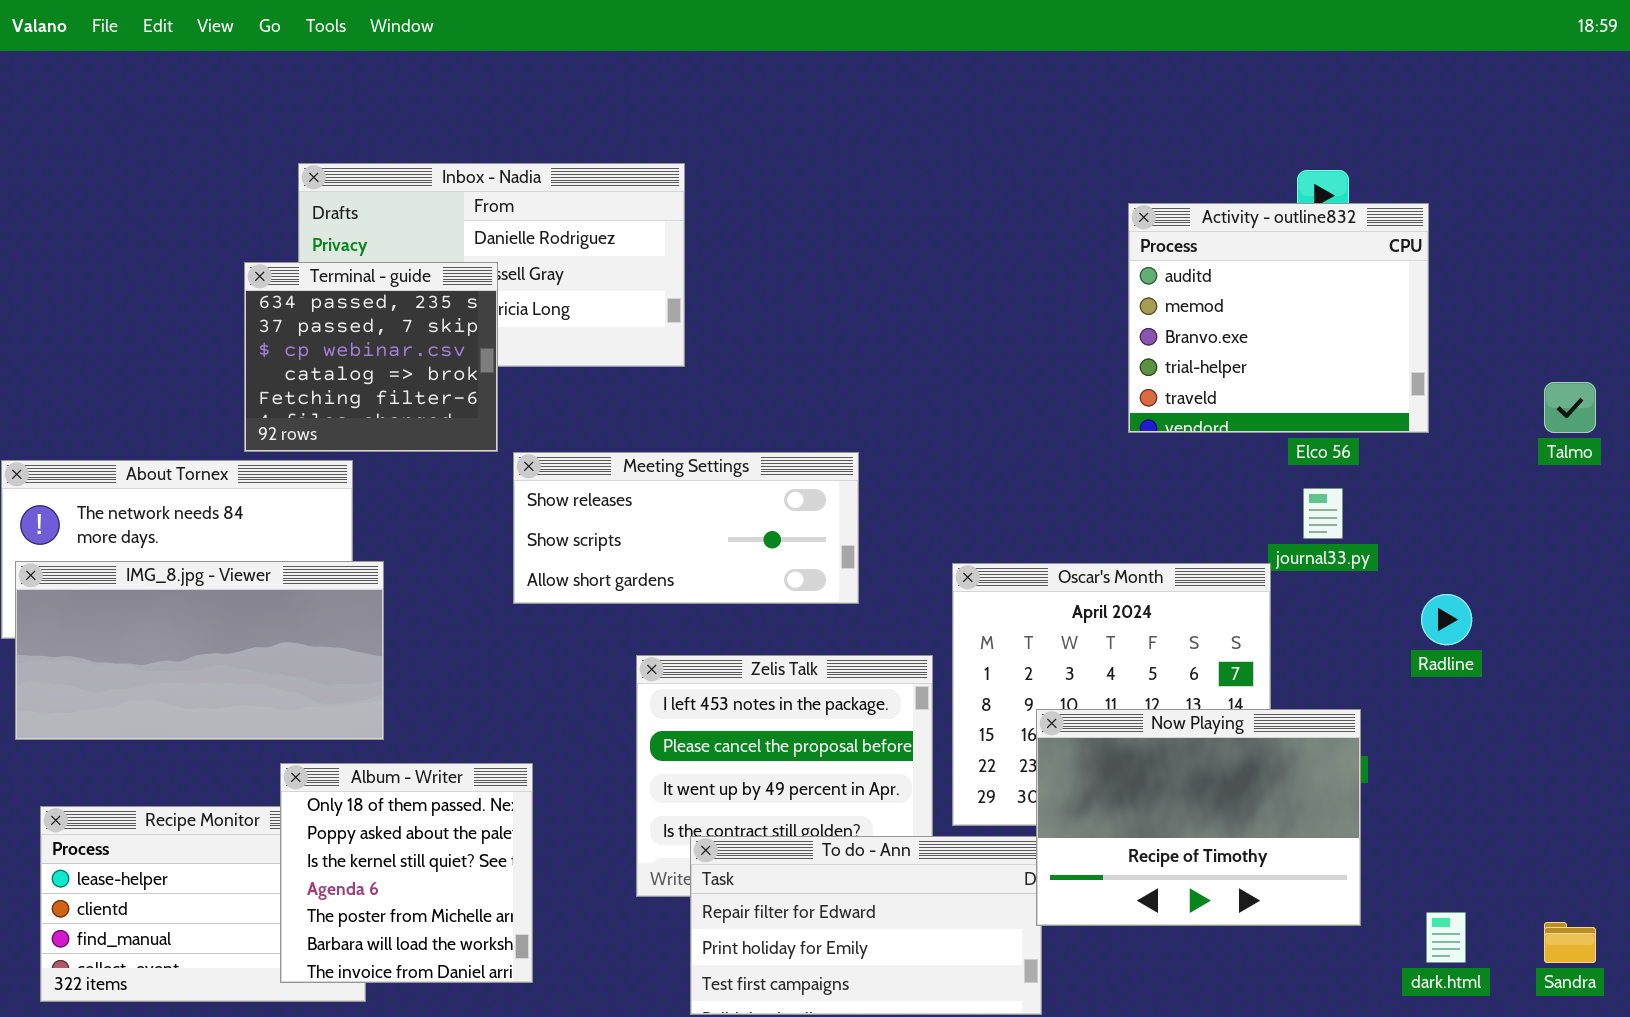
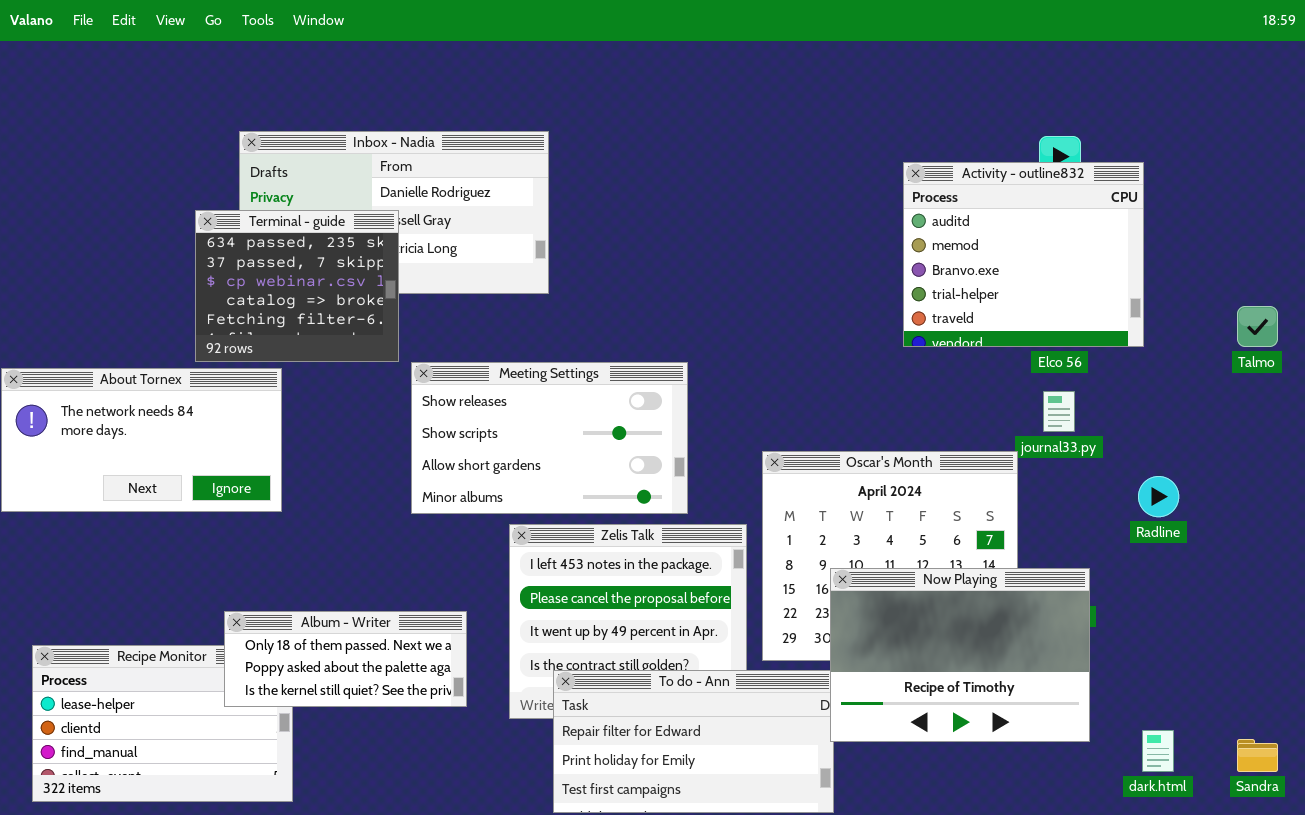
Meeting Settings: [513,452,859,604] -> [411,362,688,514], resized
IMG_8.jpg - Viewer: [15,561,384,740] -> none, closed
Album - Writer: [280,763,533,983] -> [224,611,467,707], resized

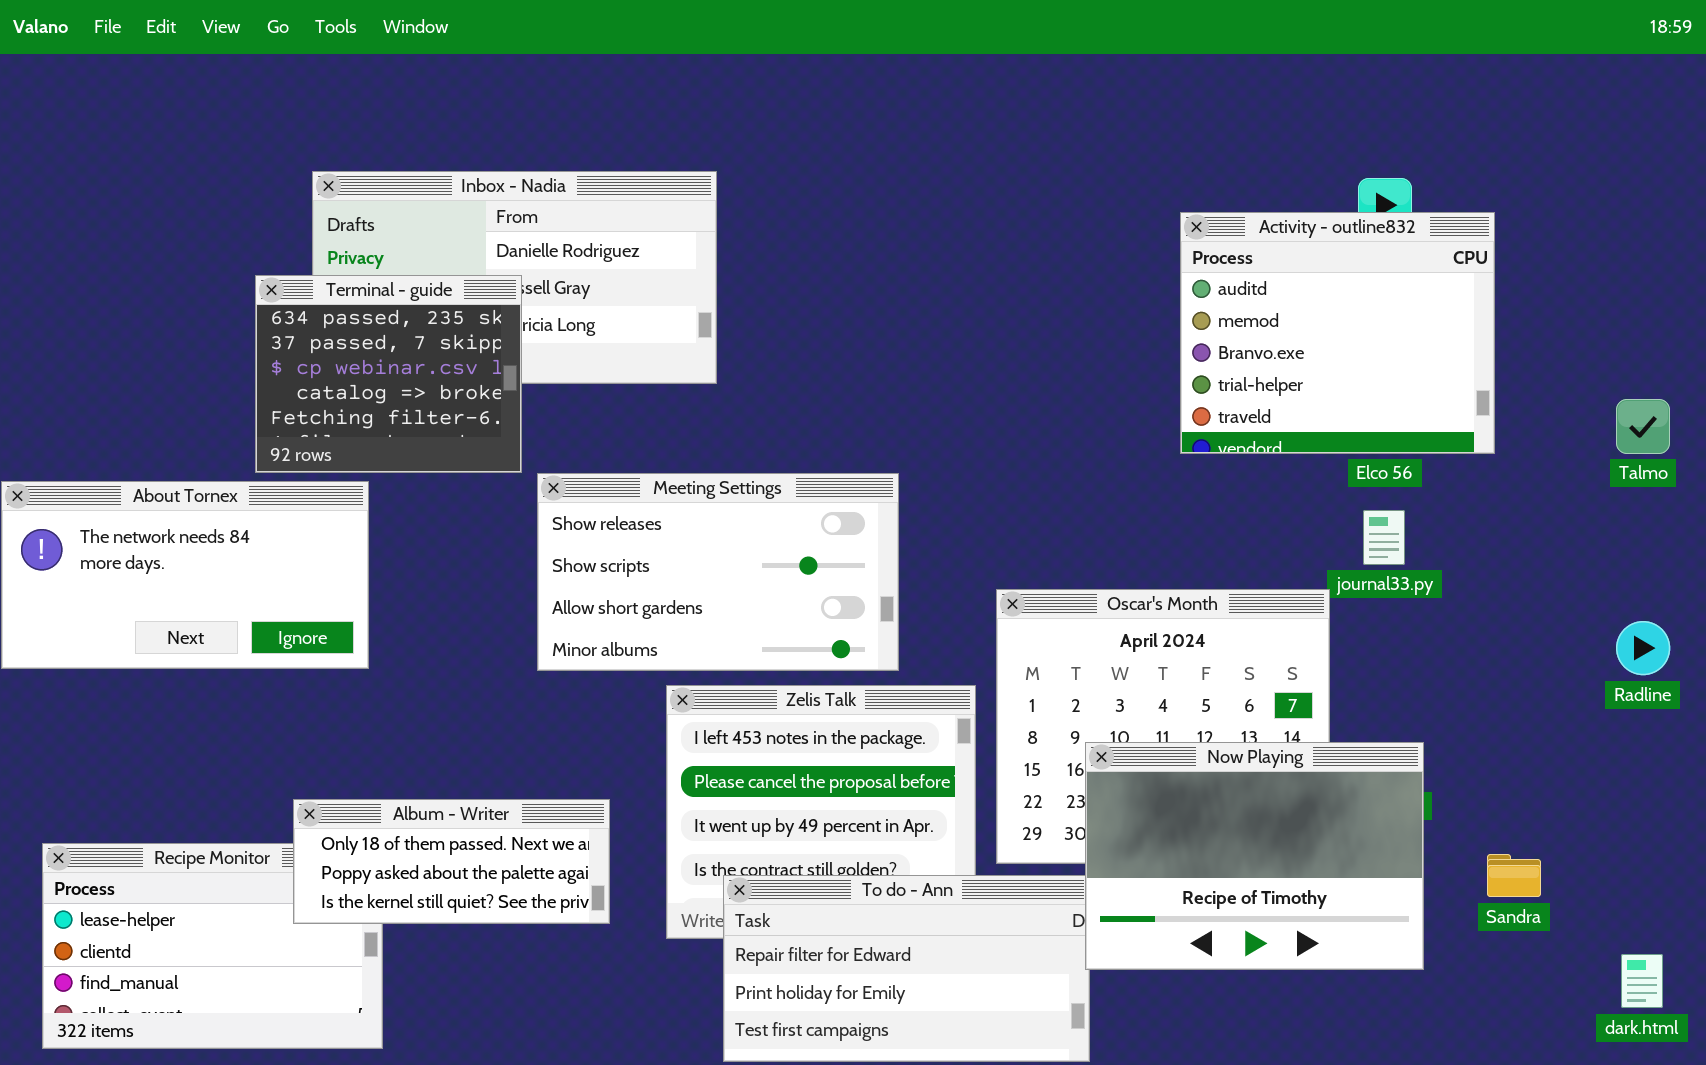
Radline: [1138,476,1179,517] -> [1616,621,1670,675], moved
dark.html: [1142,730,1174,772] -> [1621,954,1663,1008], moved
Sandra: [1237,739,1278,772] -> [1487,854,1541,897], moved

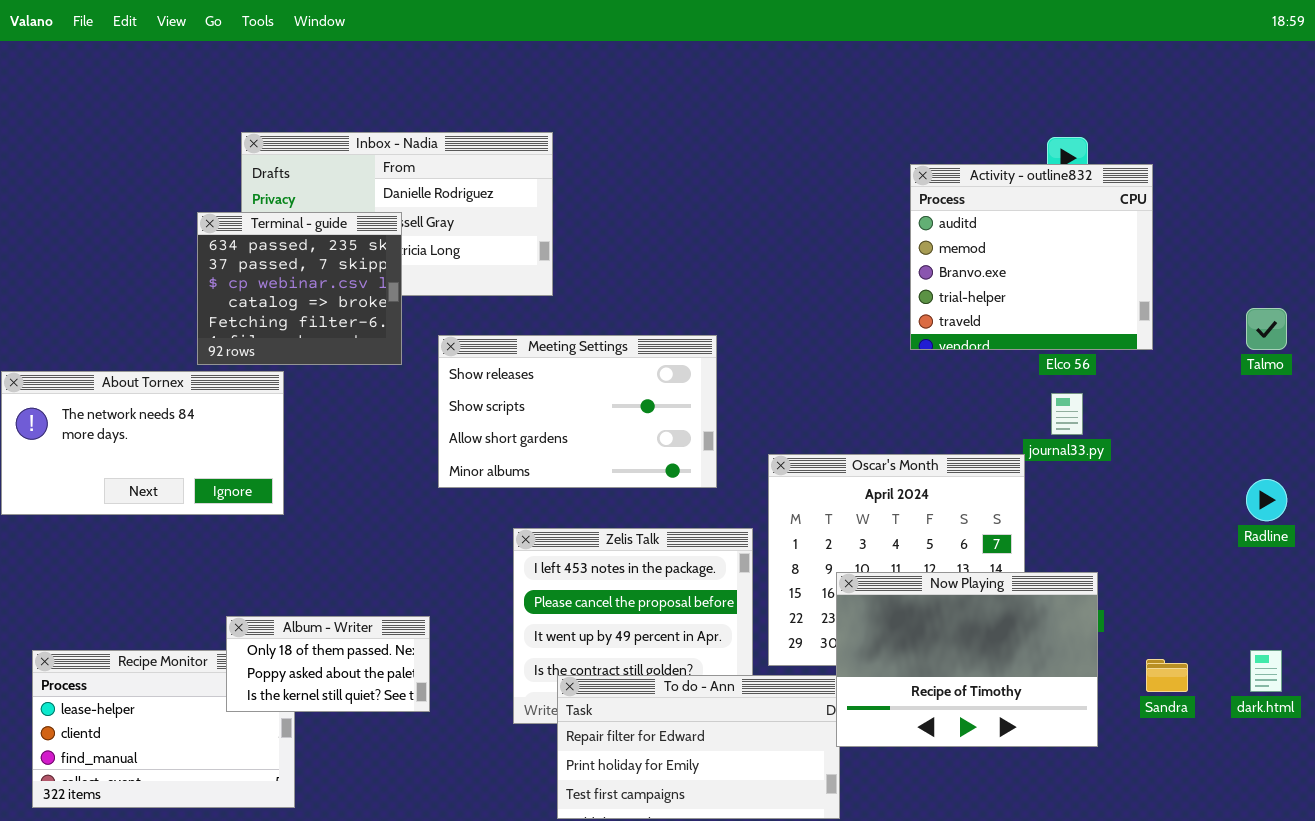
Meeting Settings: [537,473,899,671] -> [438,335,717,488], moved
Album - Writer: [293,799,610,924] -> [226,616,430,712], resized
dark.html: [1621,954,1663,1008] -> [1250,650,1282,692], moved

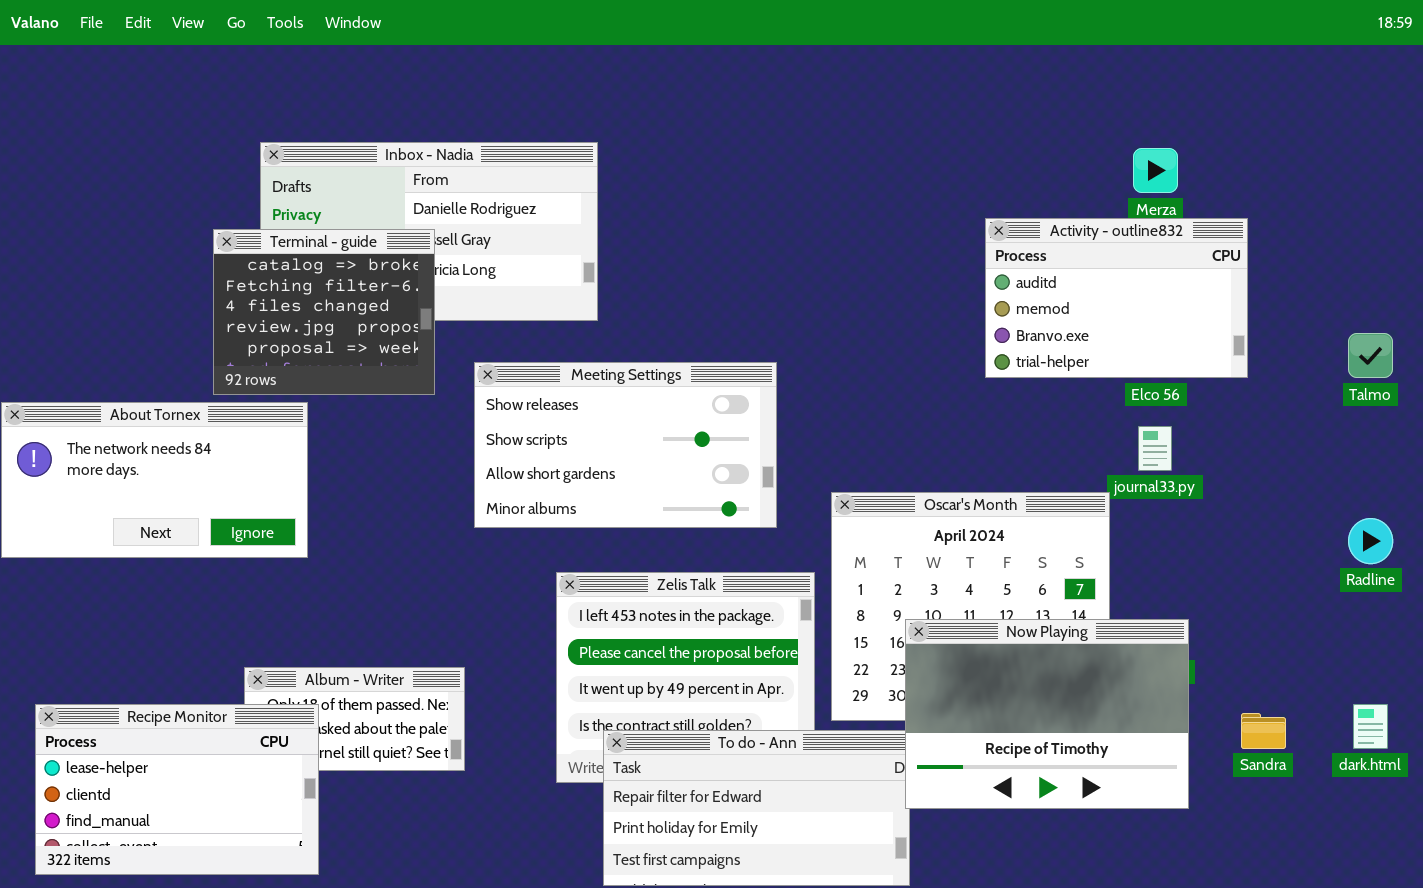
Activity - outline832: [910,164,1153,350] -> [985,218,1248,378], resized
Terminal - guide: [197,212,402,365] -> [213,229,435,395], scrolled down 3 rows
Recipe Monitor: [32,650,295,808] -> [35,704,319,875], raised

